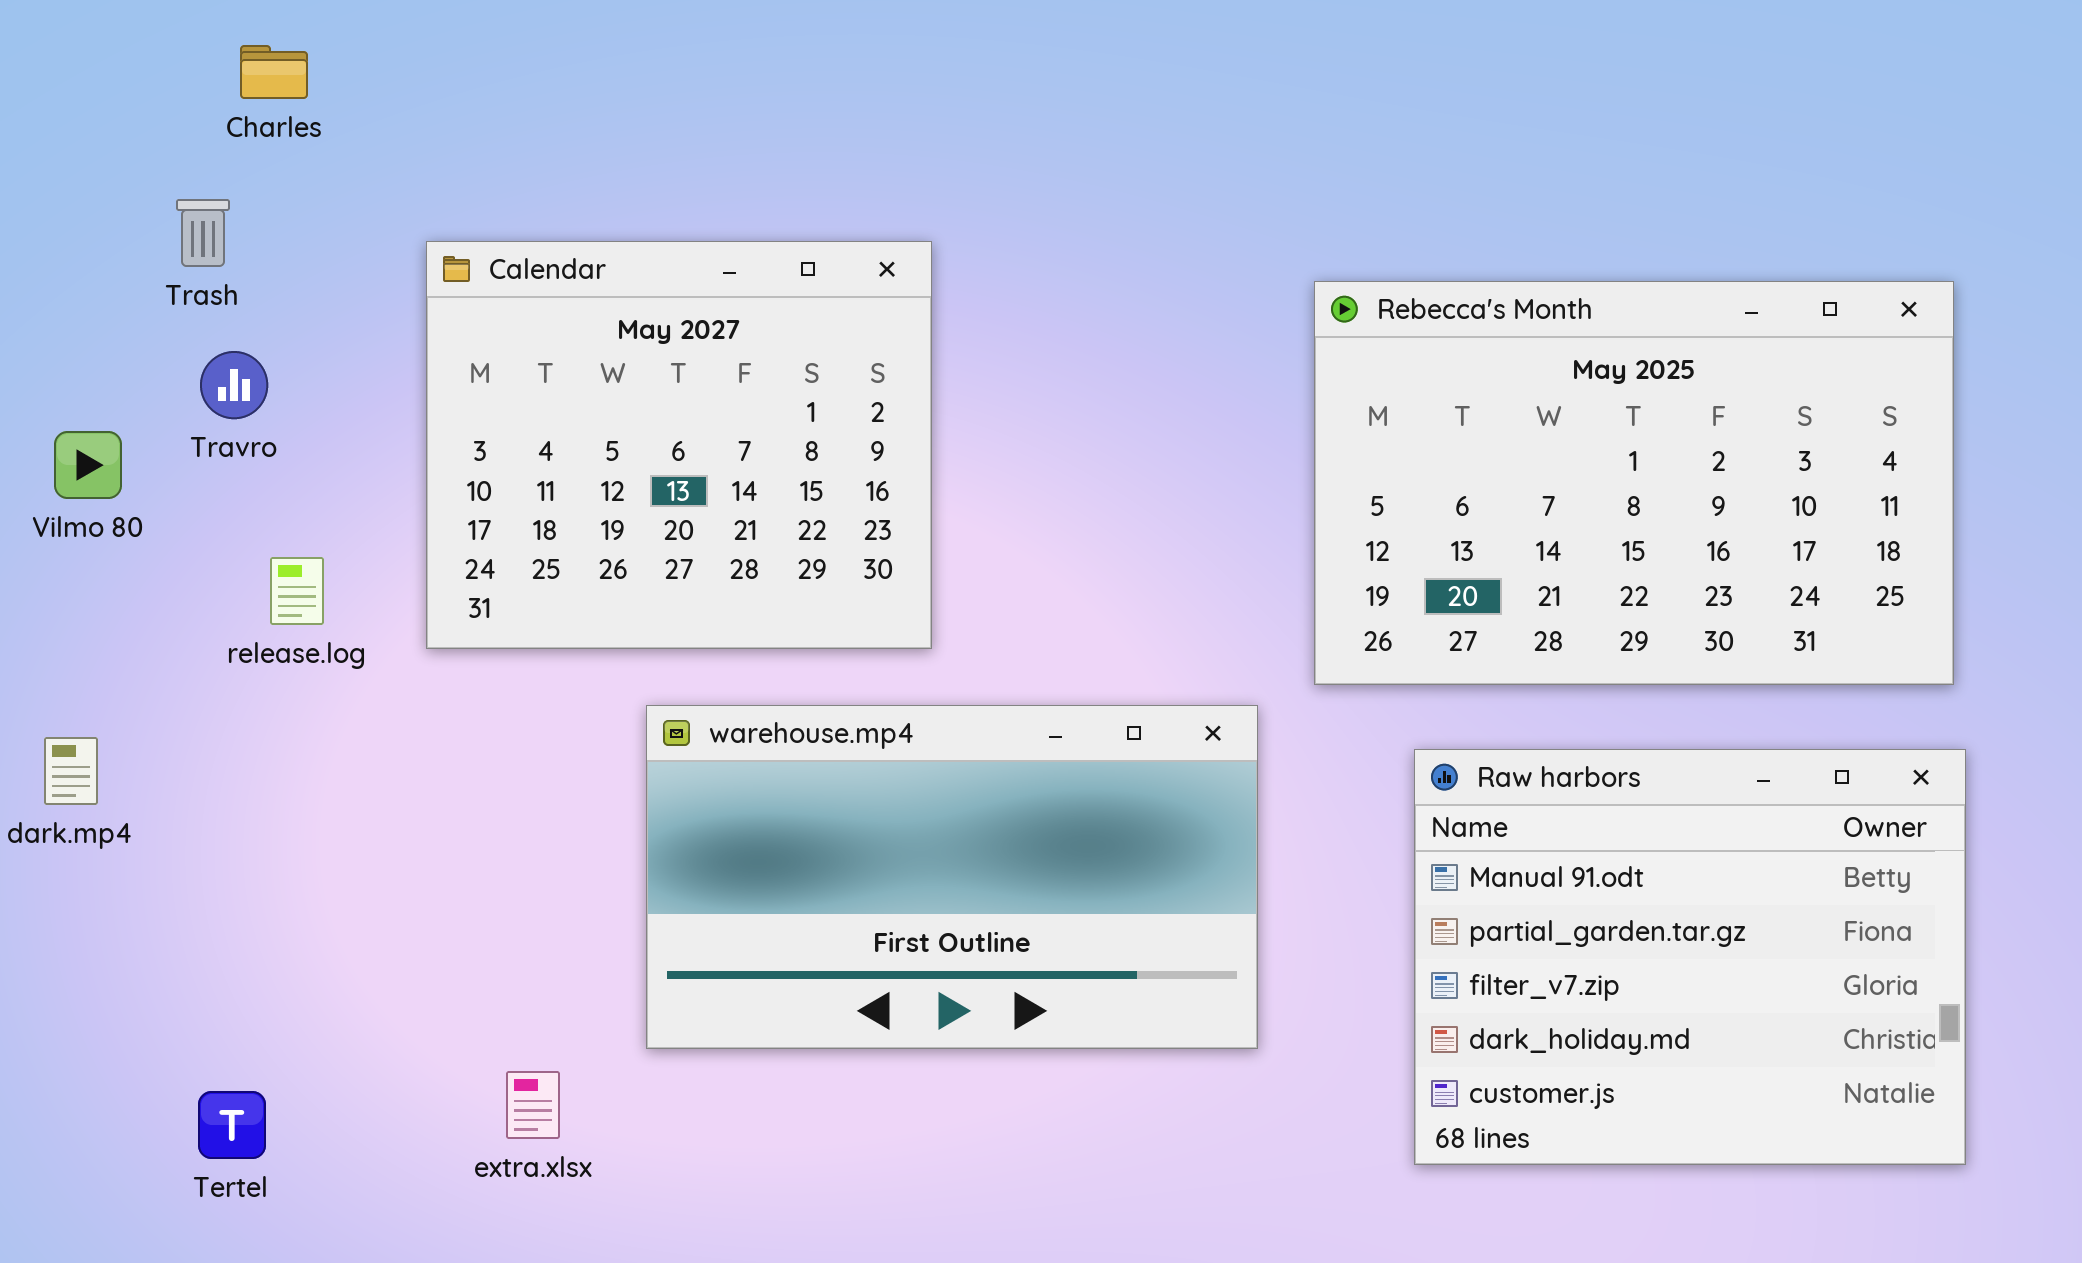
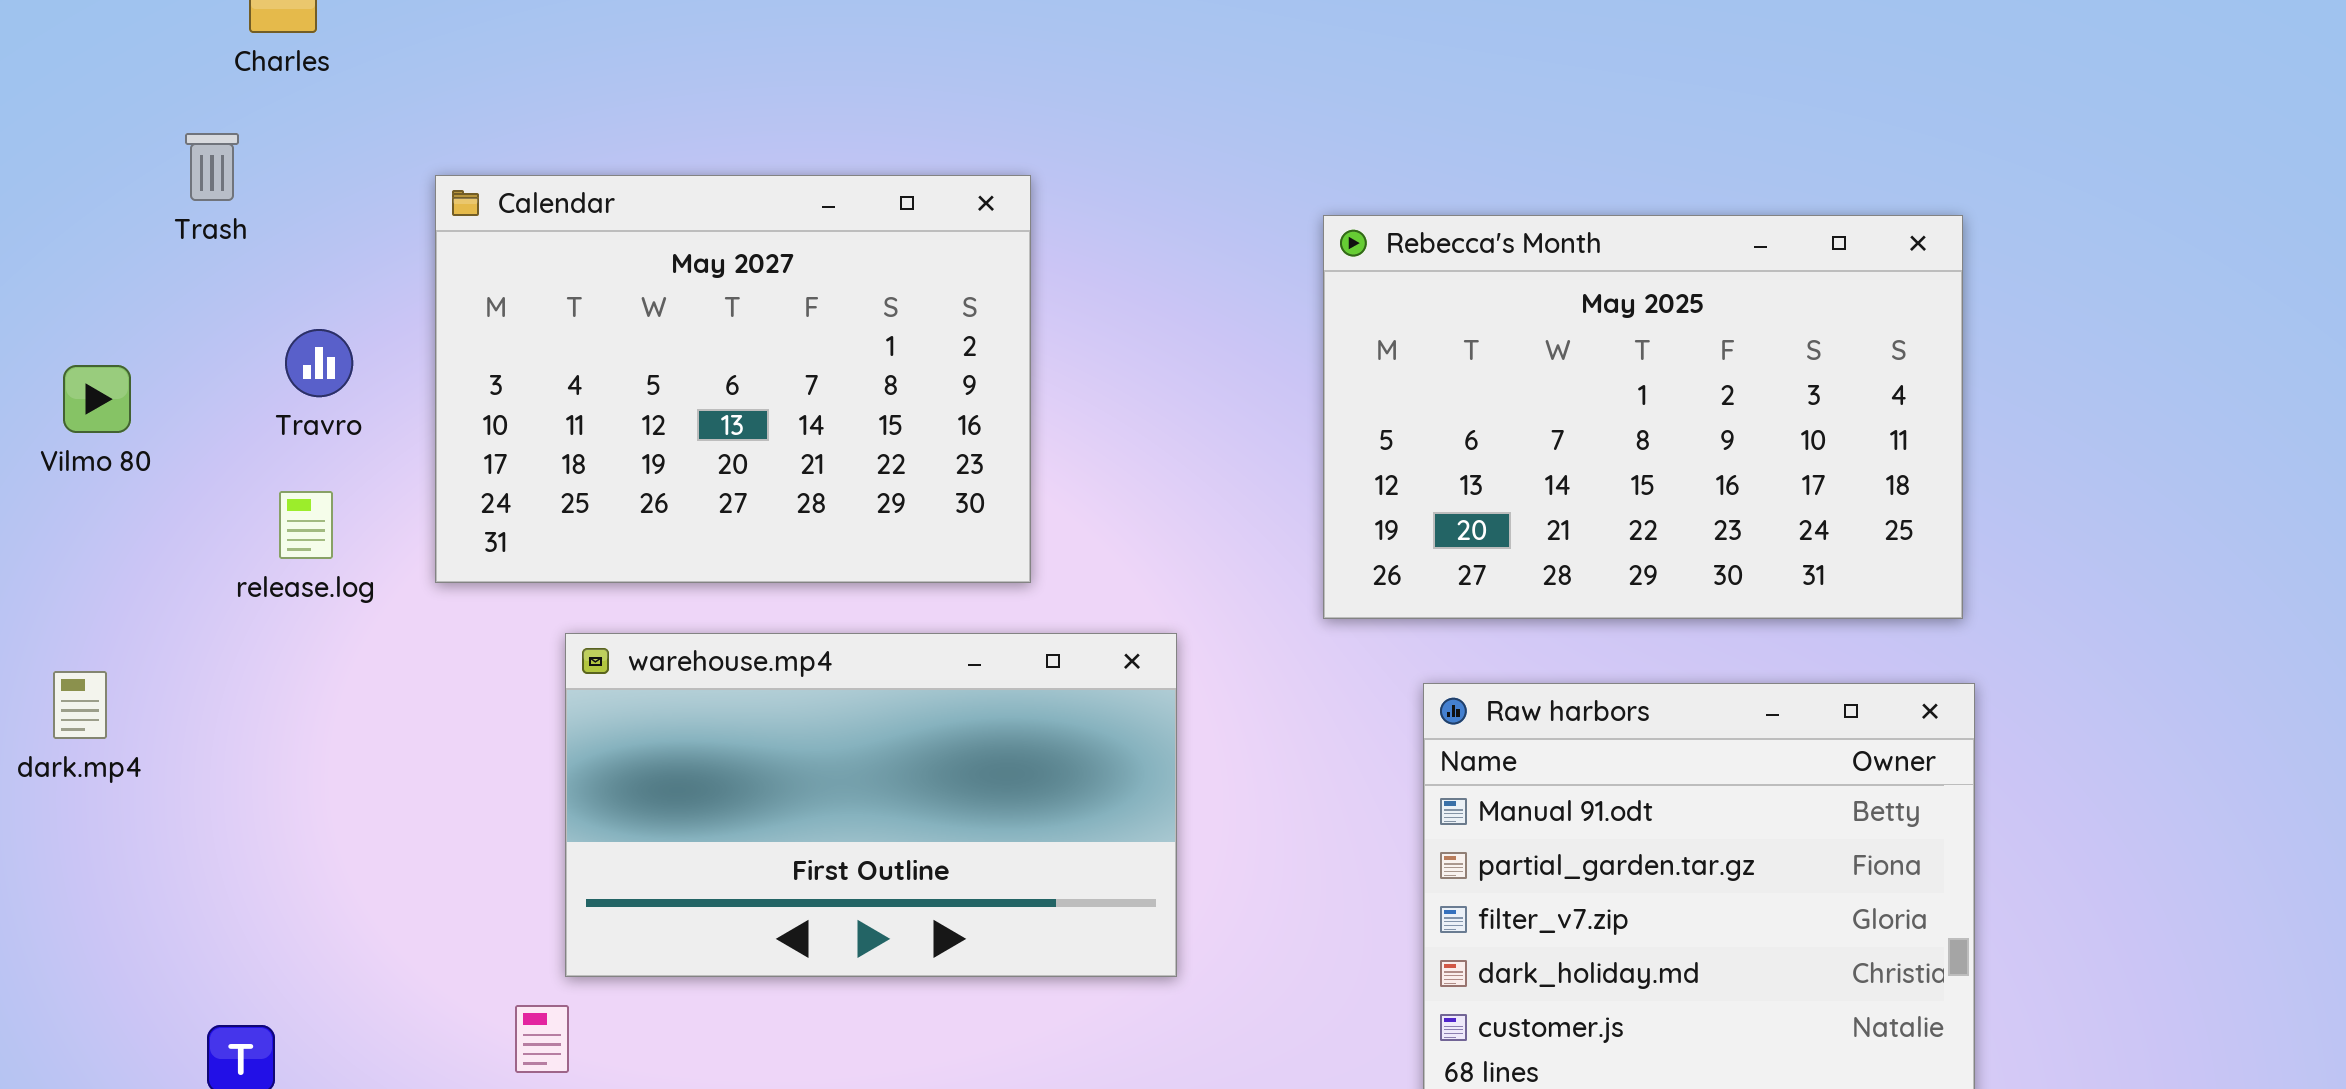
Calendar: [426,241,932,649] -> [435,175,1031,583], resized
Travro: [200,351,268,419] -> [285,329,353,397], moved
warehouse.mp4: [646,705,1258,1049] -> [565,633,1177,977], moved

